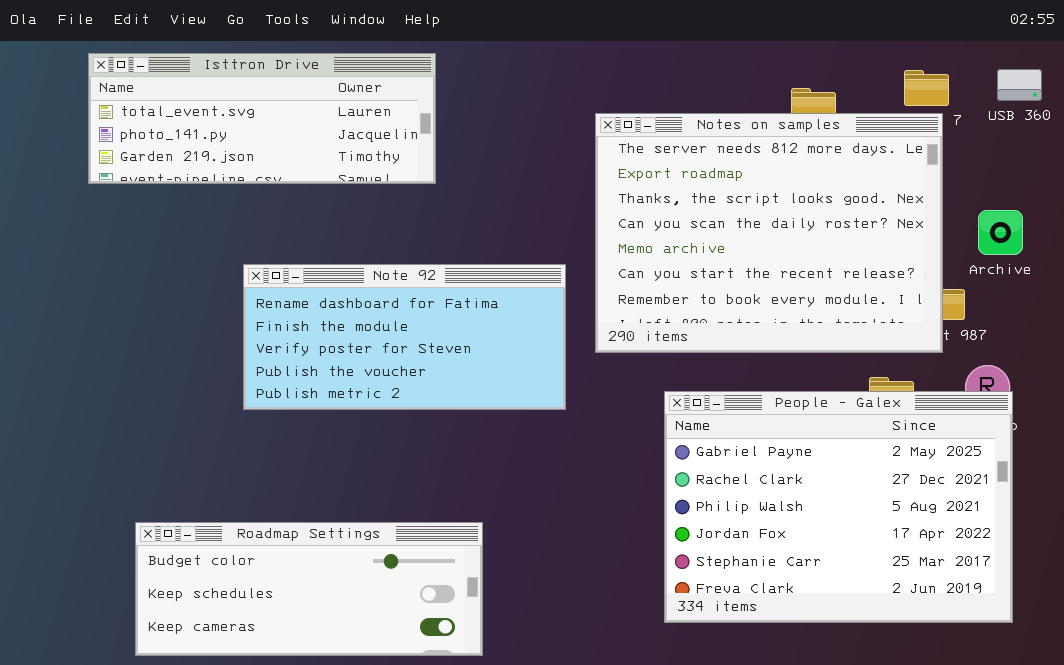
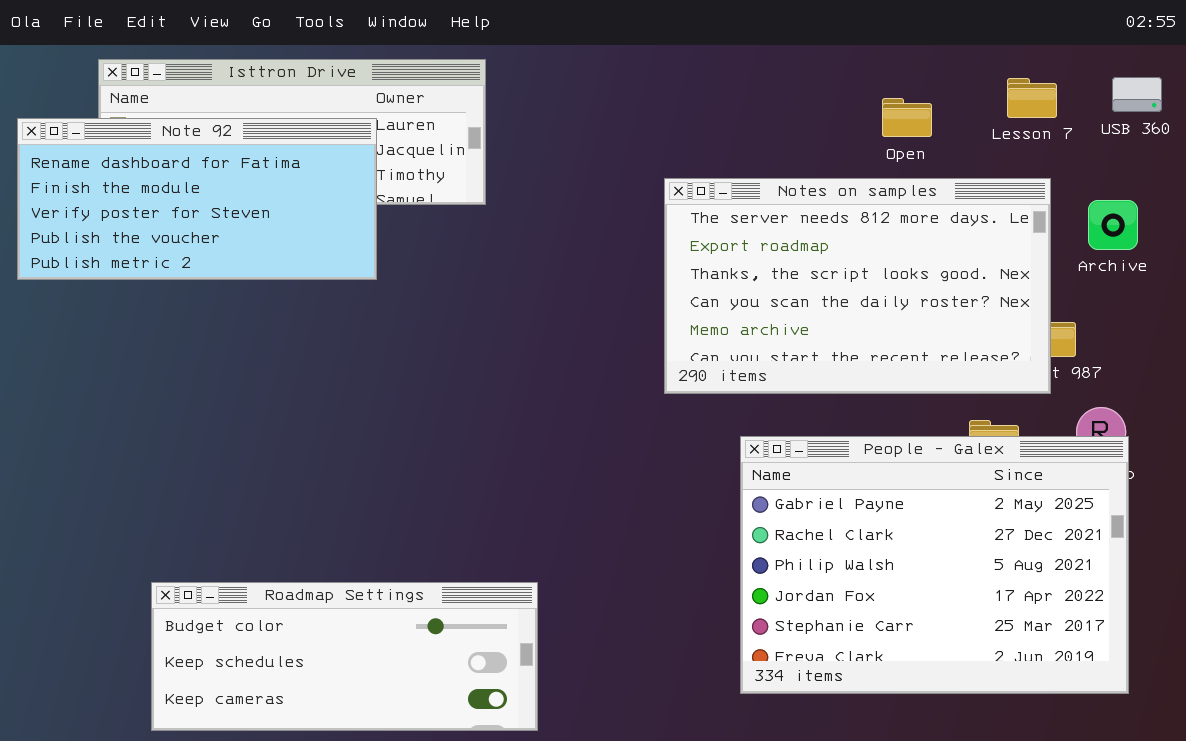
Notes on samples: [595,113,943,353] -> [664,178,1051,394], resized
Archive: [978,210,1023,255] -> [1088,200,1138,250], moved
Note 92: [243,264,566,410] -> [17,118,377,280], moved

